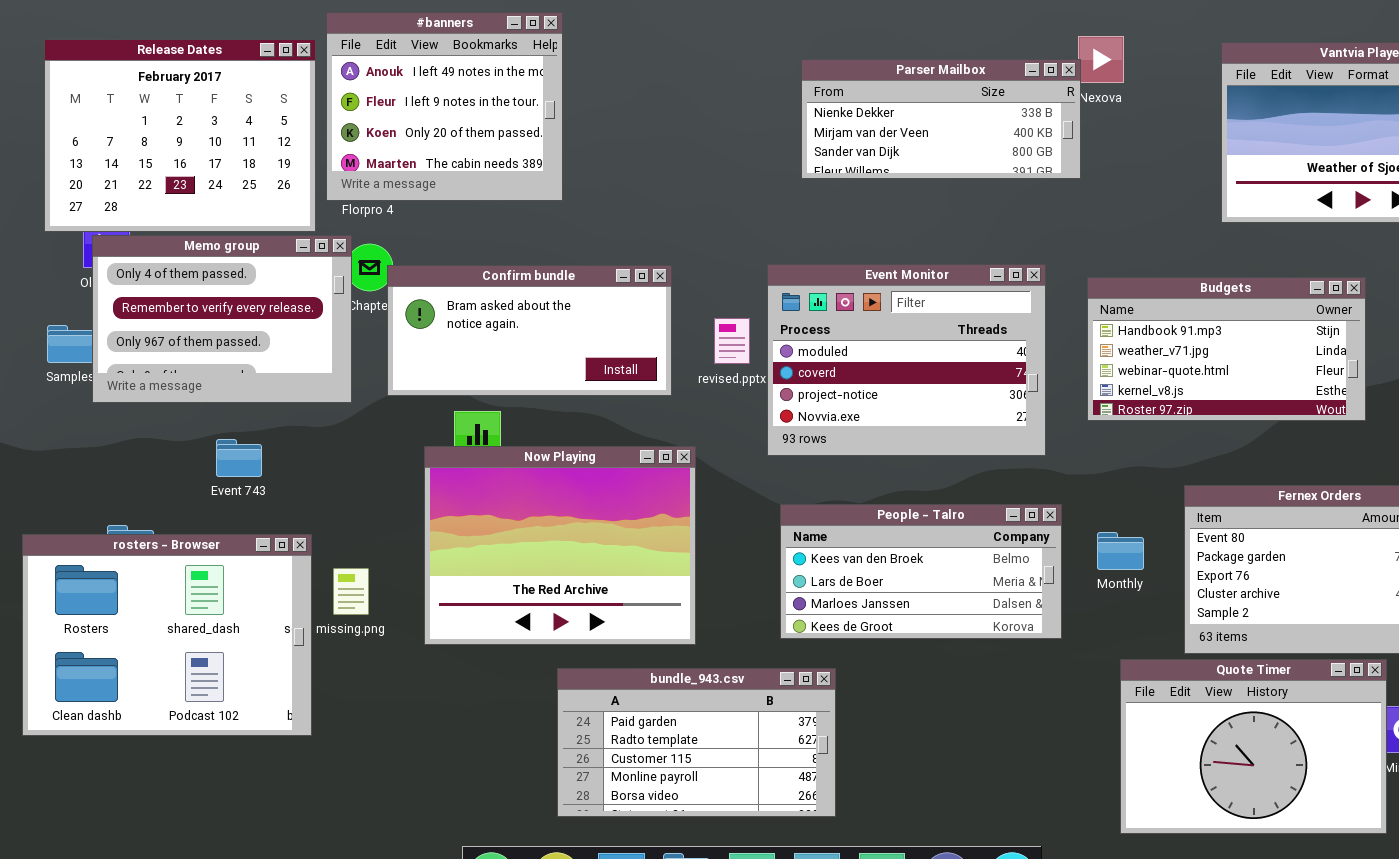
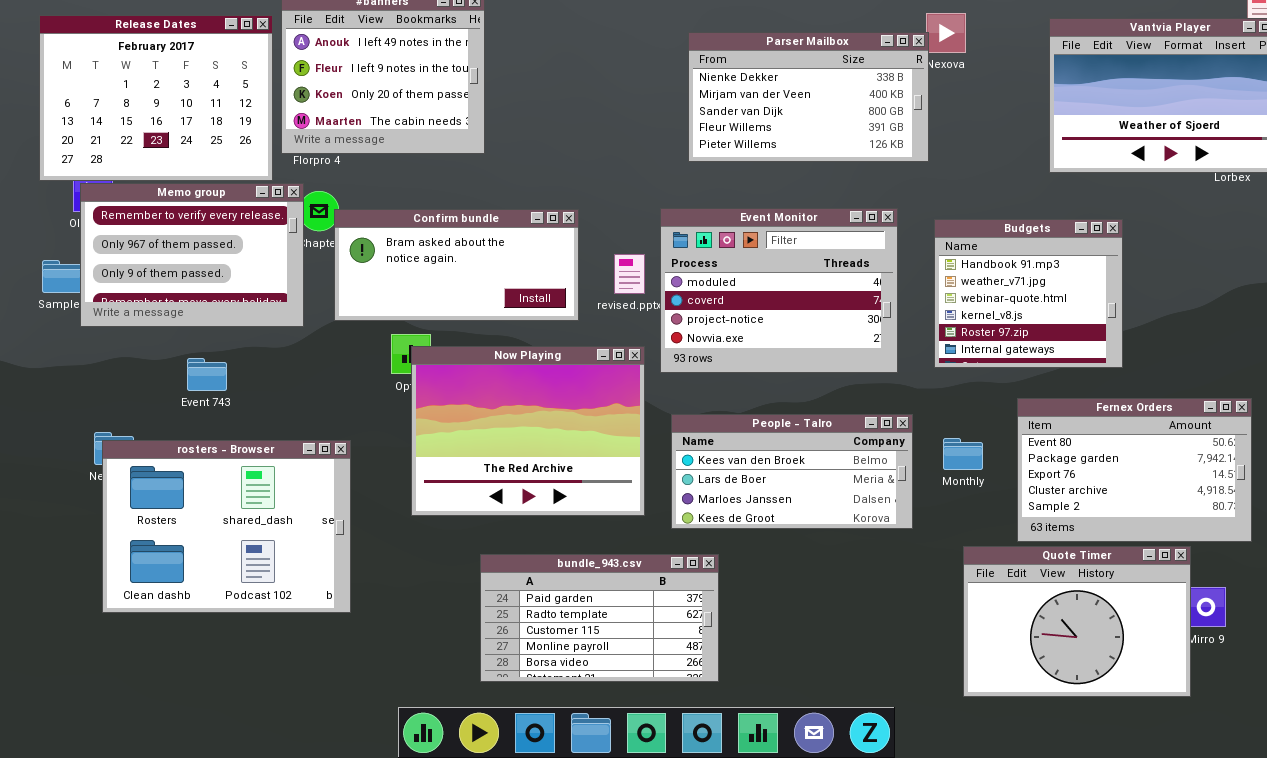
Parser Mailbox: [801,59,1081,179] -> [688,32,929,162], resized
Memo group: [92,235,352,403] -> [80,183,304,327], scrolled down 1 row
Budgets: [1087,277,1366,421] -> [934,219,1123,368], resized
Now Playing: [424,446,696,645] -> [411,346,645,516], moved
rosters - Browser: [22,534,312,736] -> [102,440,351,613], moved

